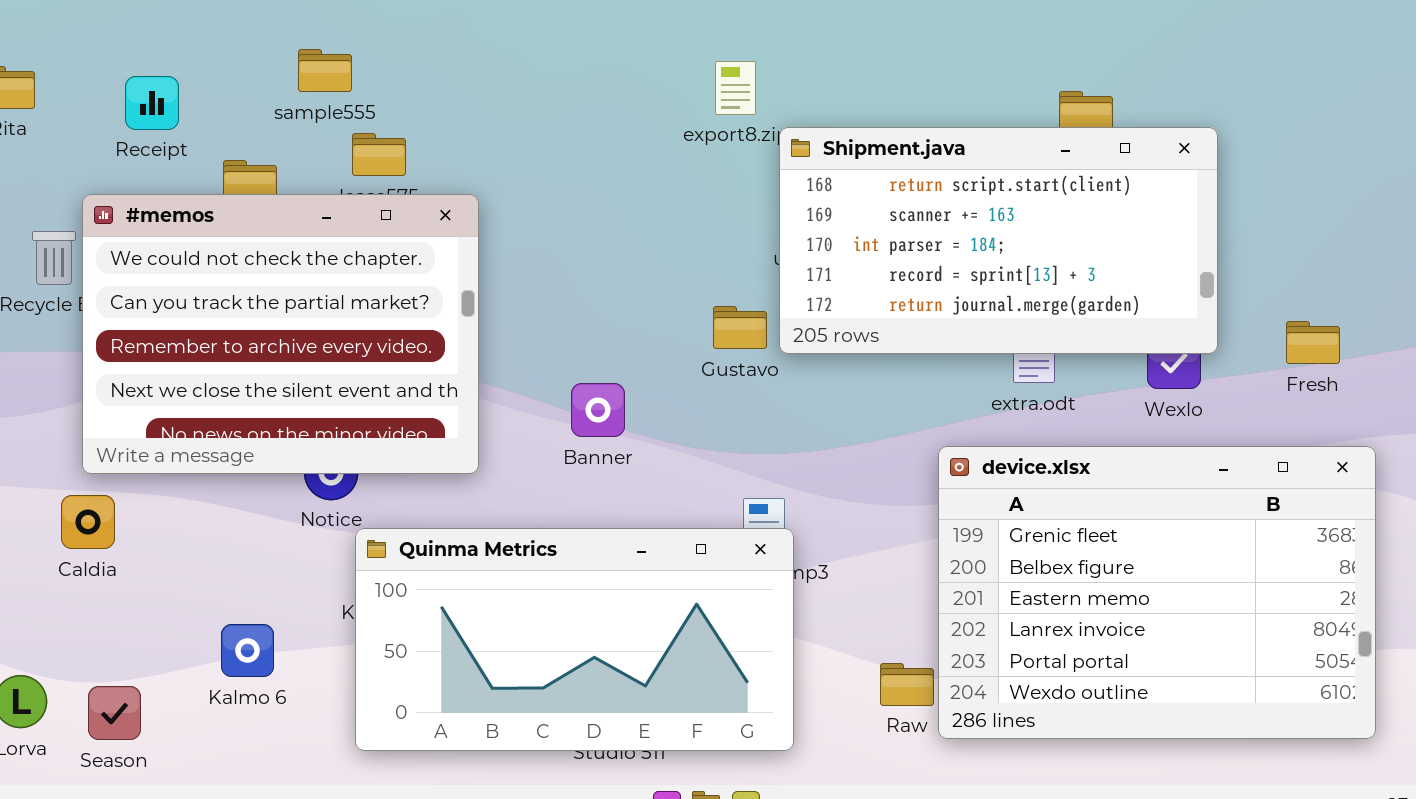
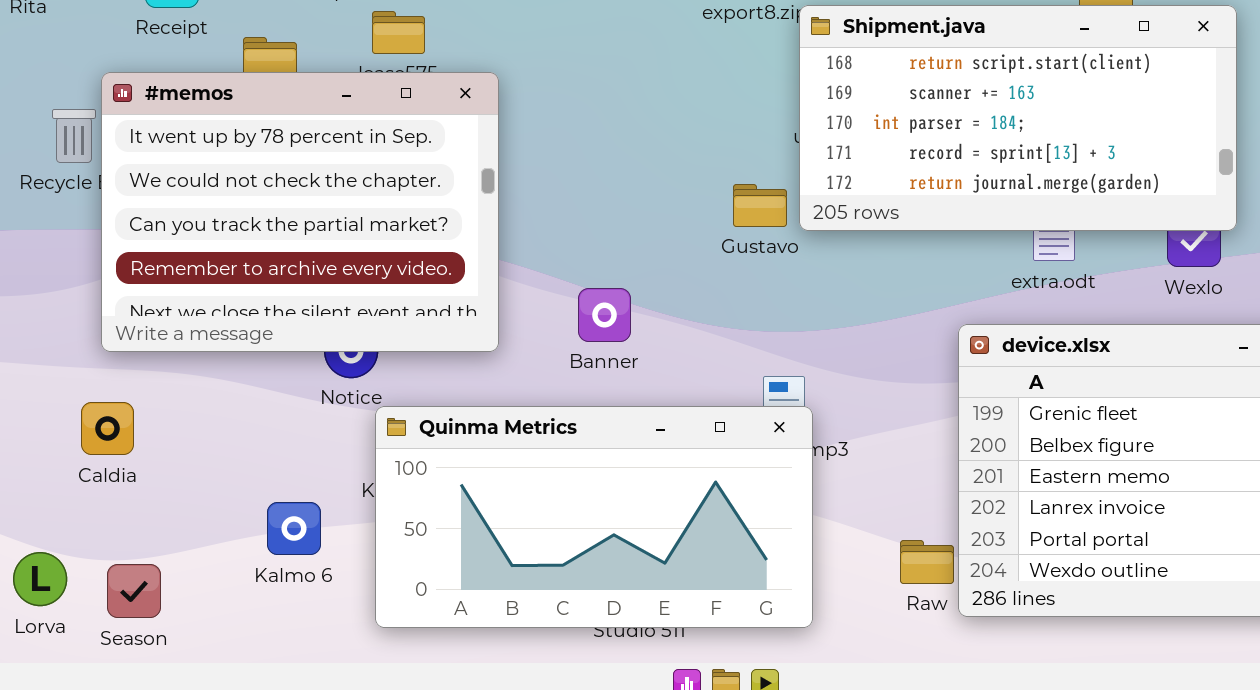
#memos: [82,194,479,474] -> [101,72,499,352], scrolled up 1 row
Banner: [571,383,625,437] -> [578,288,631,342], moved
Caldia: [61,495,115,549] -> [81,402,134,455], moved
Kalmo 6: [221,624,274,677] -> [267,502,321,555], moved

